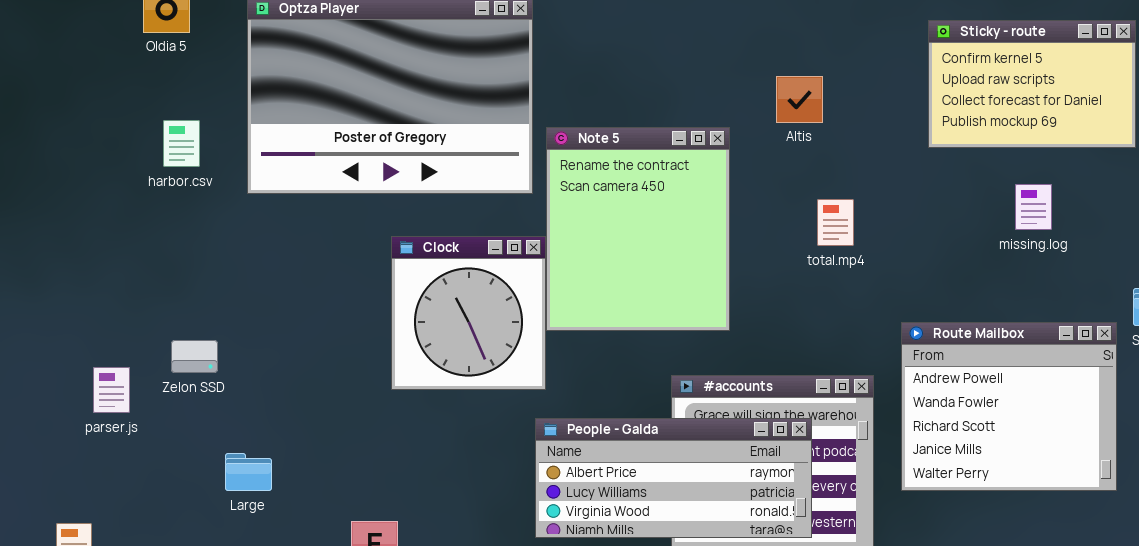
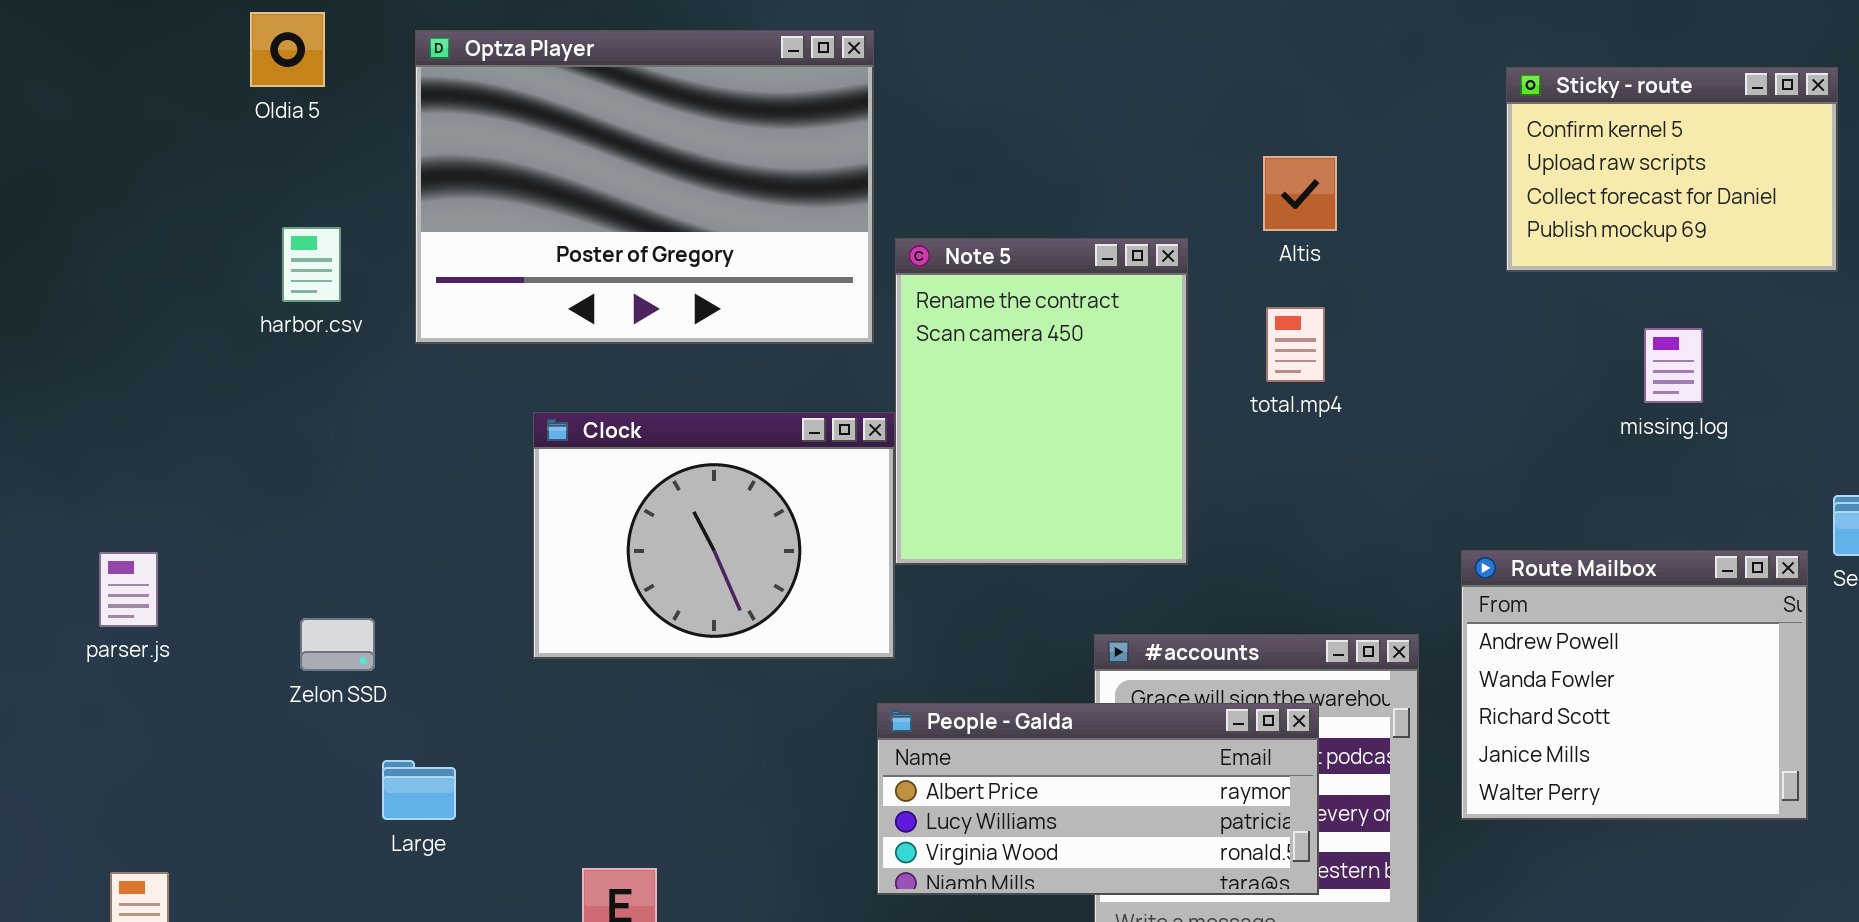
total.mp4: [817,199,854,246] -> [1266,307,1325,382], moved
Clock: [391,236,546,390] -> [533,412,895,659], resized
Zelon SSD: [171,340,218,373] -> [300,618,375,671], moved
parser.js: [93,367,130,413] -> [99,552,158,627], moved

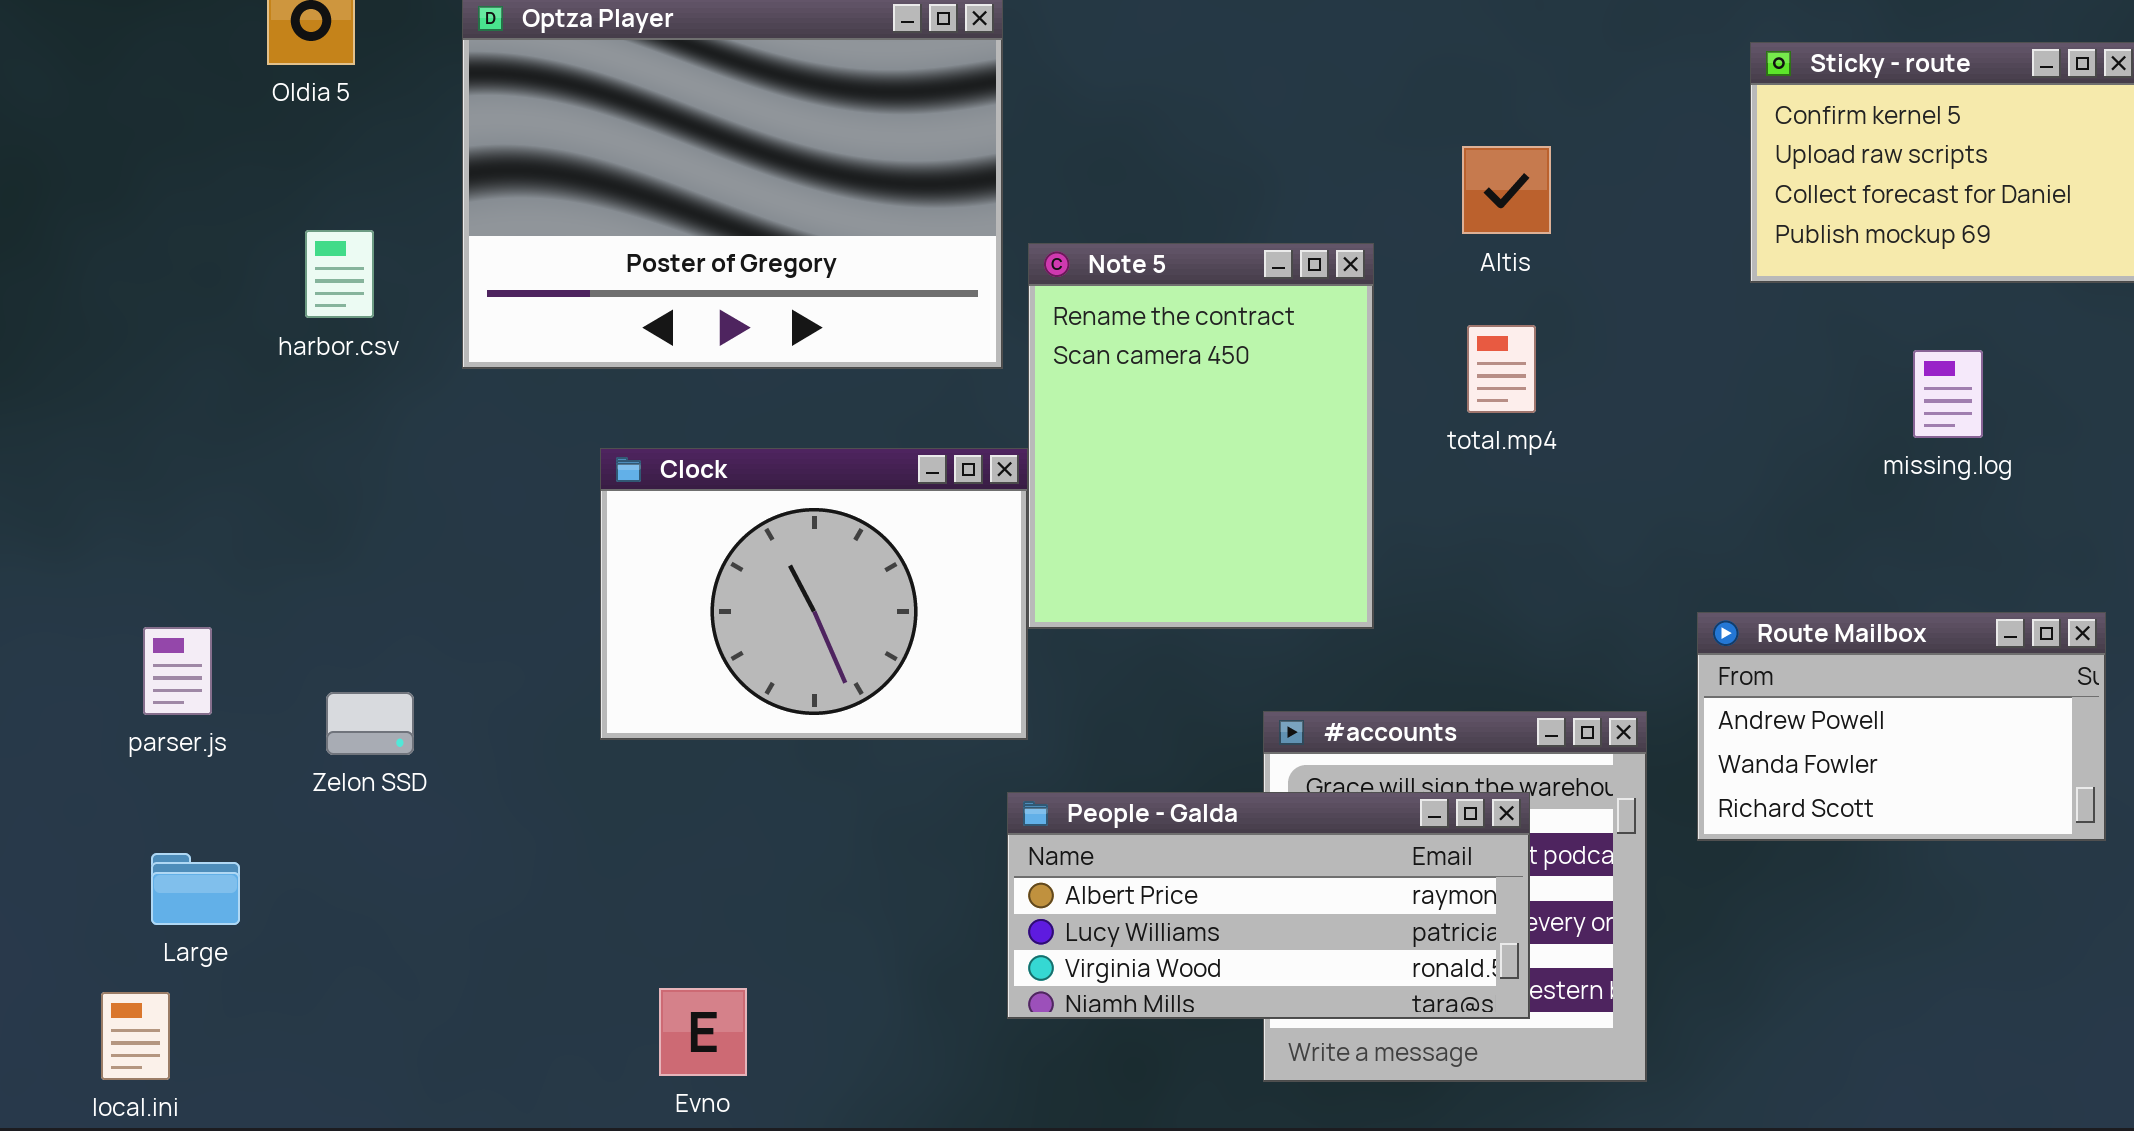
Route Mailbox: [1461,550,1808,820] -> [1697,612,2106,841], resized
parser.js: [99,552,158,627] -> [143,627,212,715], moved
Large: [382,760,456,820] -> [151,853,240,925], moved

